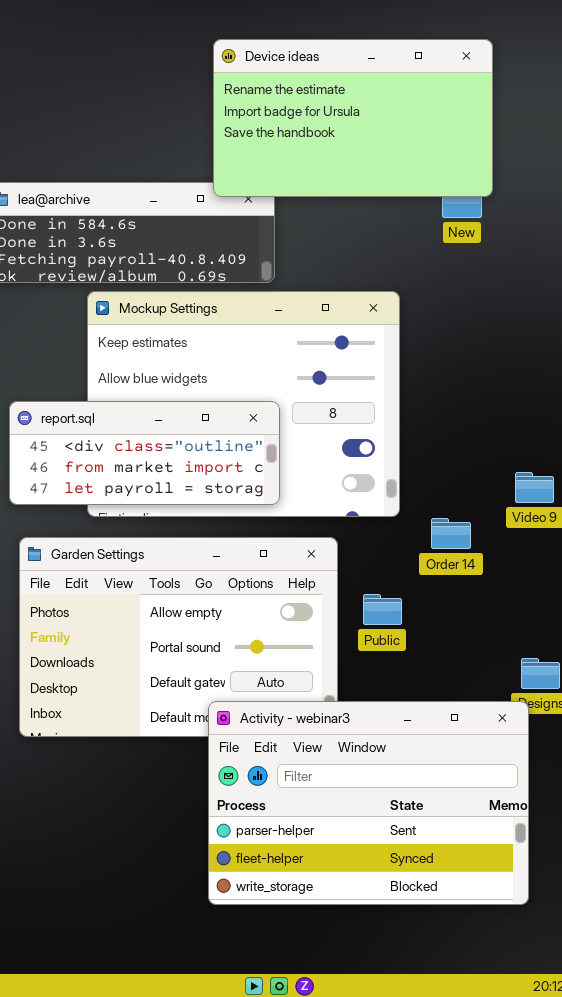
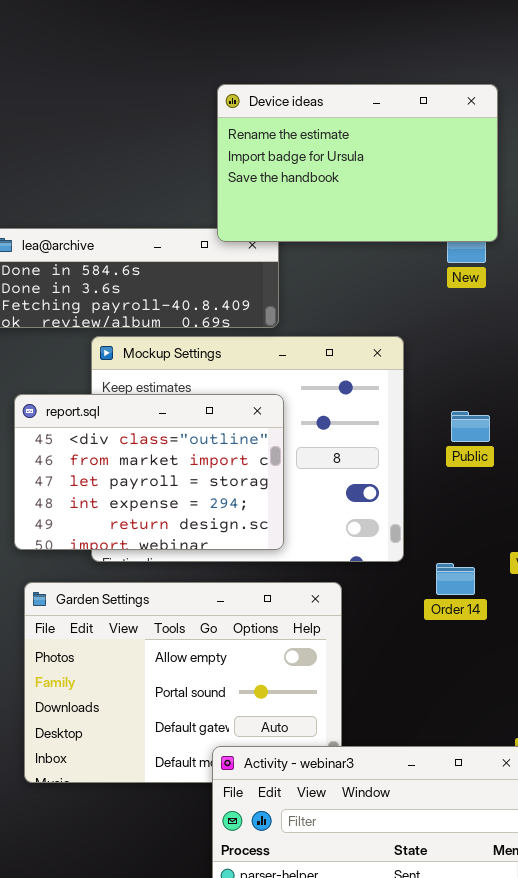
report.sql: [9,401,280,505] -> [14,394,284,550], resized
Public: [363,594,402,625] -> [451,411,490,442], moved

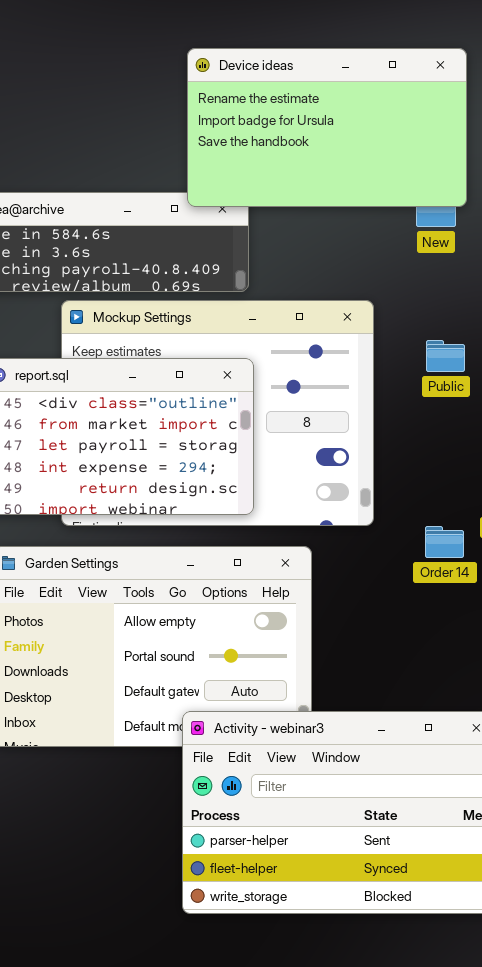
Public: [451,411,490,442] -> [426,340,465,372], moved
Order 14: [436,563,475,595] -> [425,526,464,558], moved

